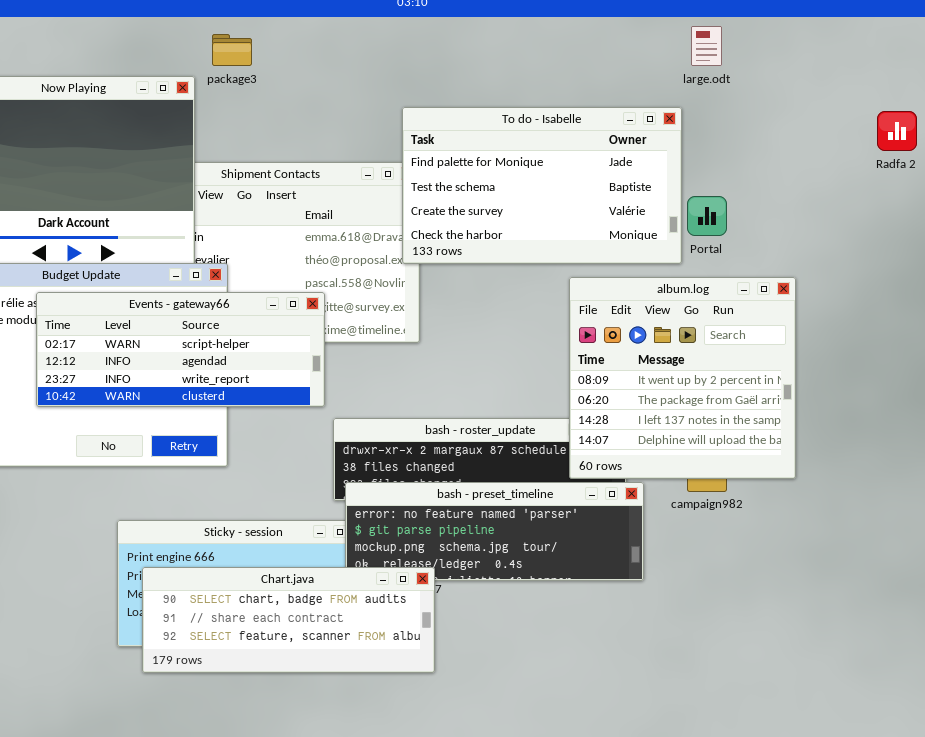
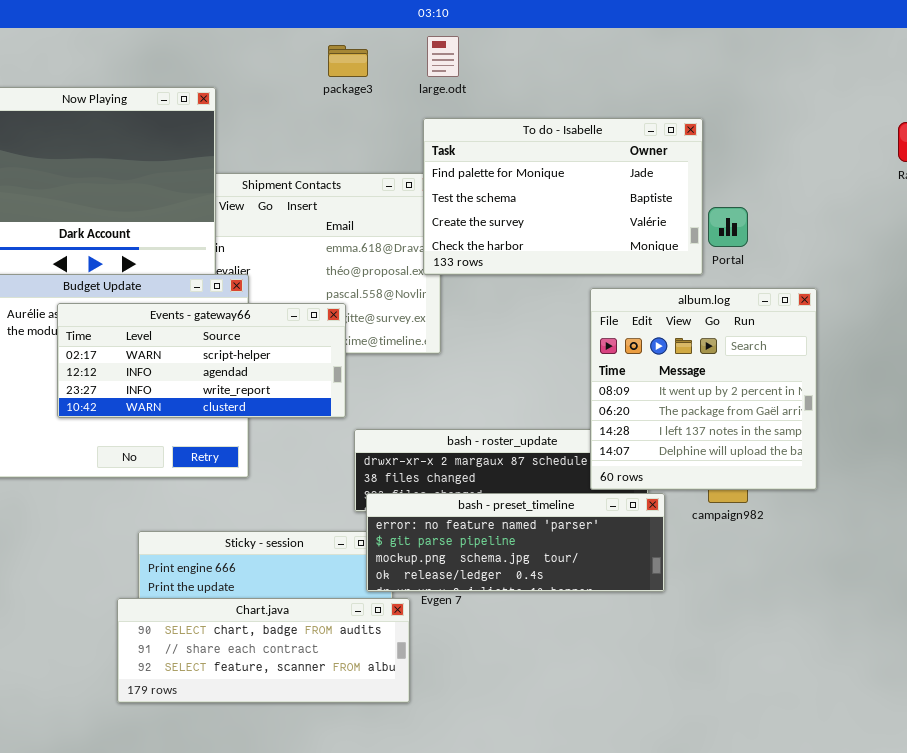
large.odt: [691,26,722,66] -> [427,36,459,77], moved
package3: [212,34,252,66] -> [328,45,368,77], moved
Chart.java: [142,567,435,673] -> [117,598,410,703], moved

